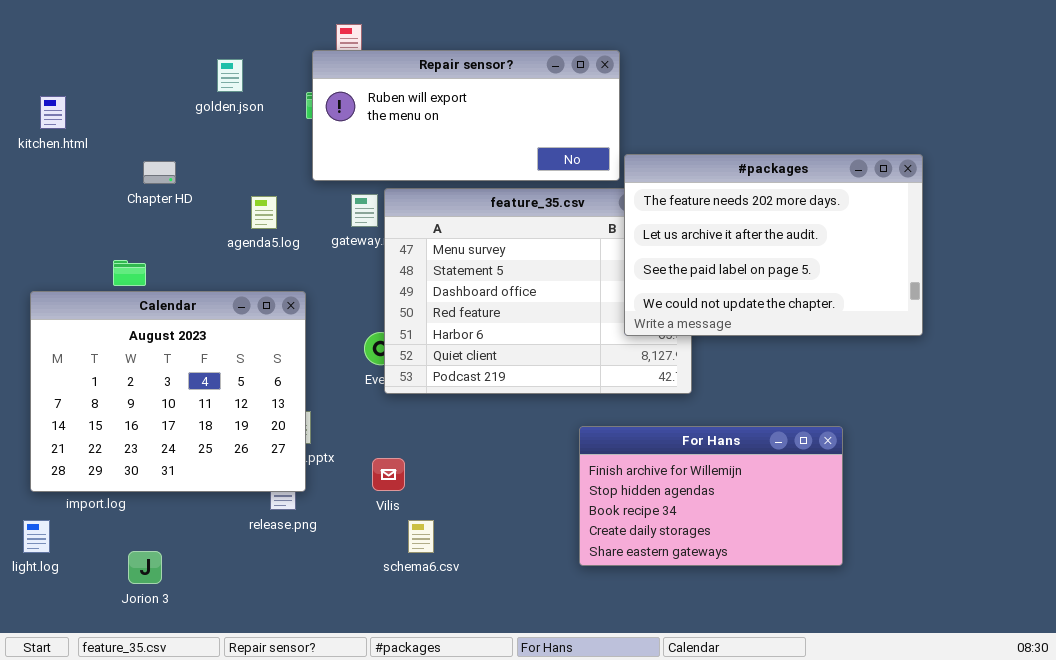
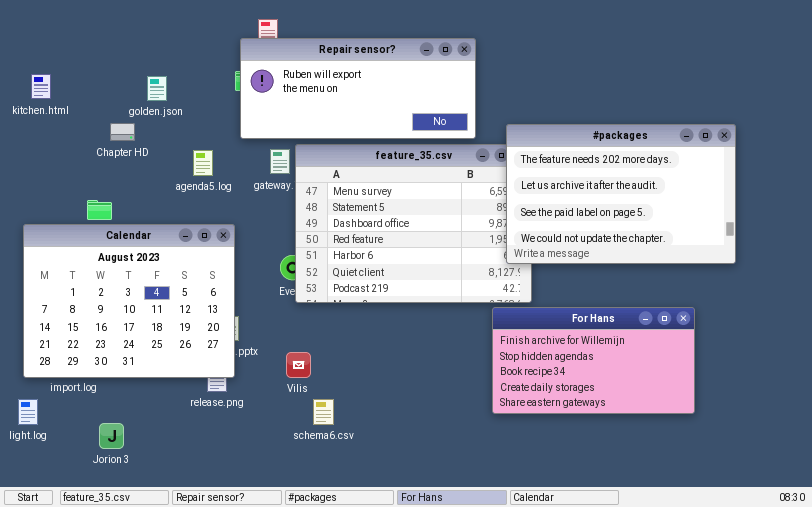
golden.json: [217,59,243,92] -> [147,76,167,101], moved
#packages: [624,154,923,336] -> [506,124,736,264], moved
For Hans: [579,426,843,566] -> [492,307,695,414], moved

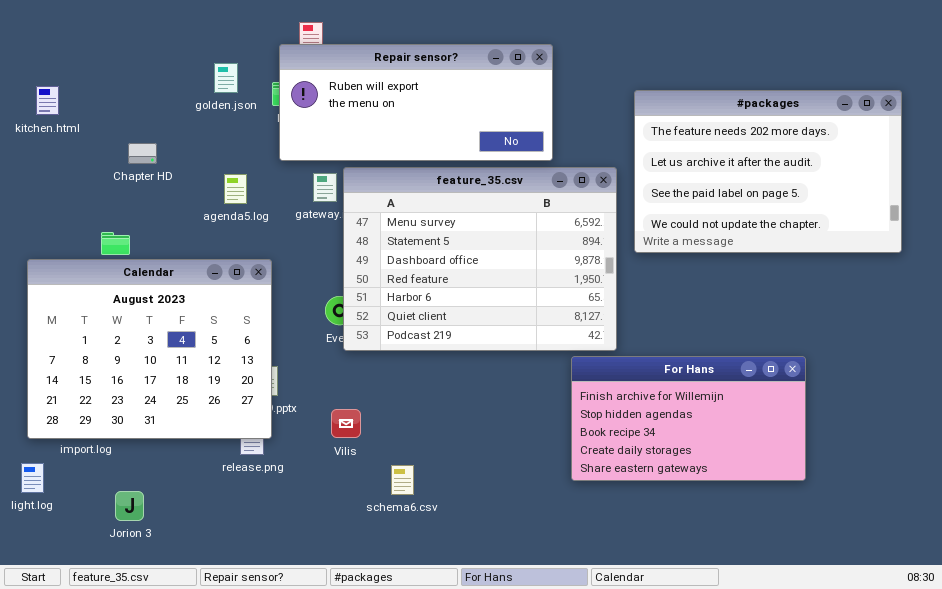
golden.json: [147,76,167,101] -> [214,63,238,93], moved
#packages: [506,124,736,264] -> [634,90,902,253], moved
schema6.csv: [313,399,334,425] -> [391,465,414,495], moved

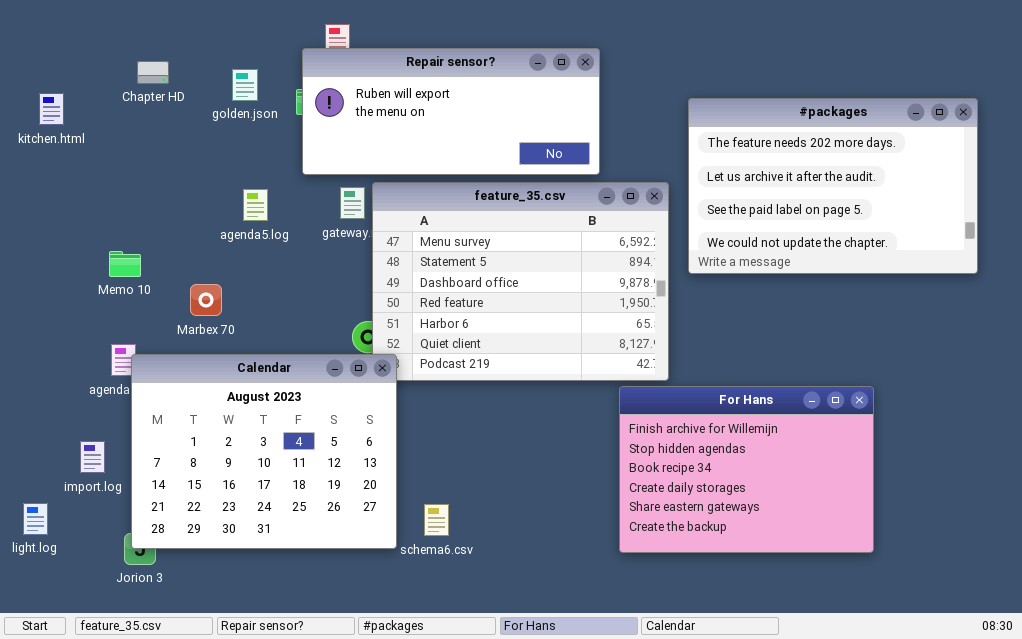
Chapter HD: [128,143,157,164] -> [137,61,169,84], moved
Calendar: [27,259,272,439] -> [131,354,397,549], moved
For Hans: [571,356,806,481] -> [619,386,874,553], resized

